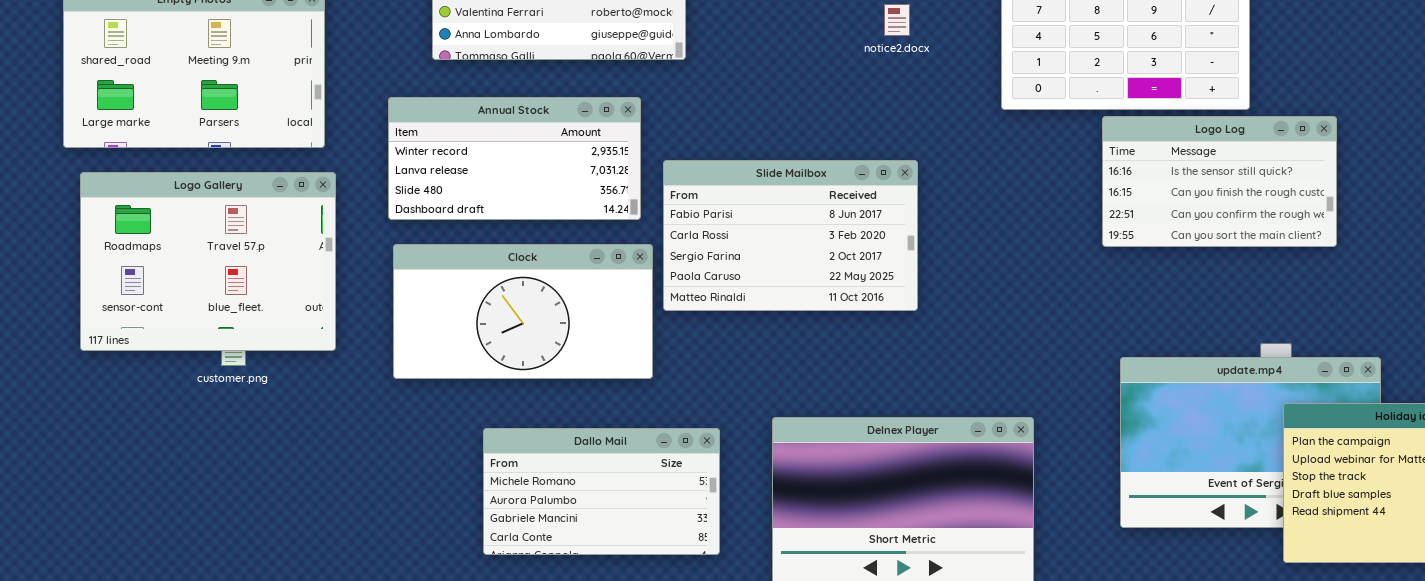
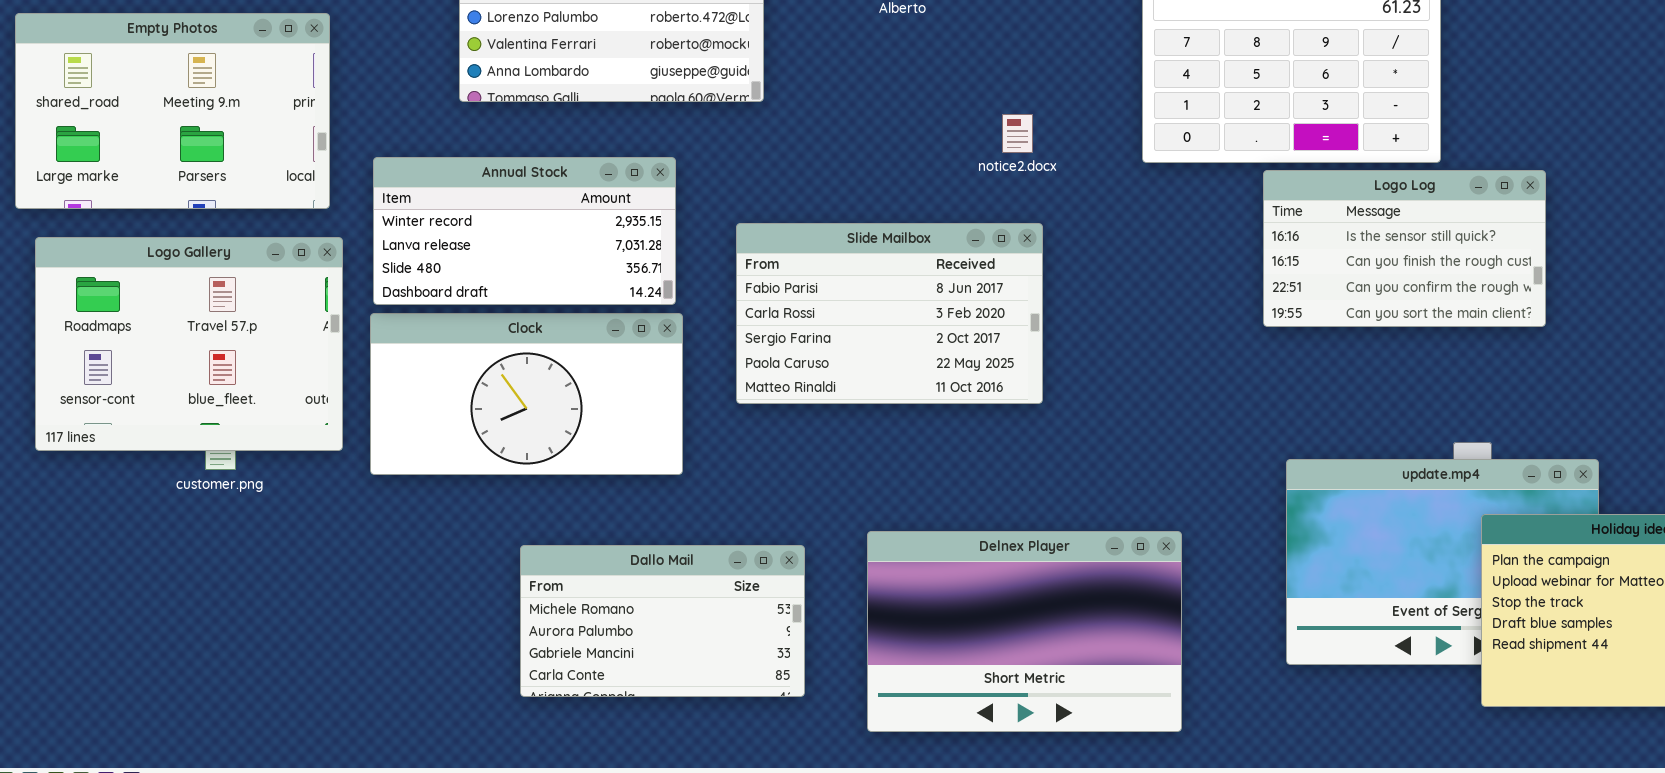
notice2.docx: [884,4,910,36] -> [1002,114,1033,153], moved
Annual Stock: [388,97,641,220] -> [373,157,676,305], moved
Clock: [393,244,653,379] -> [370,313,683,475], moved

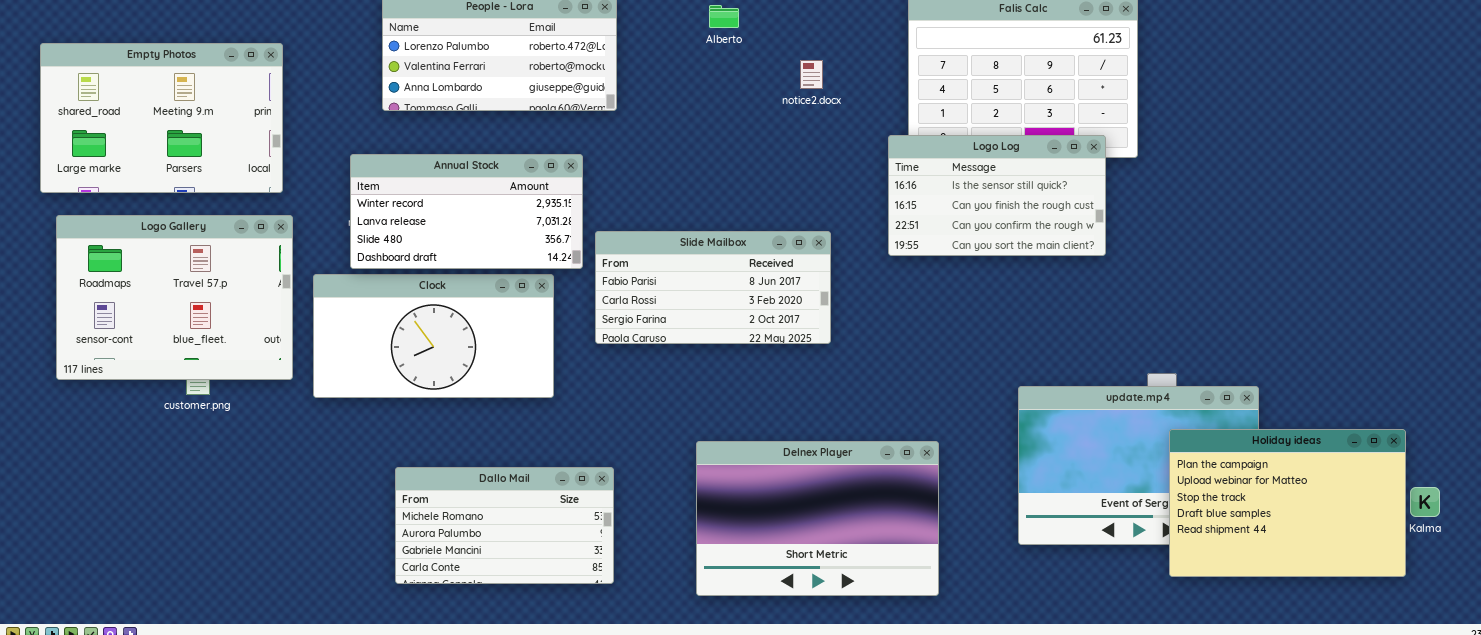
notice2.docx: [1002,114,1033,153] -> [800,60,823,89], moved
Annual Stock: [373,157,676,305] -> [350,154,583,269], moved
Logo Log: [1263,170,1546,327] -> [888,135,1106,256], moved
Slide Mailbox: [736,223,1043,404] -> [595,231,831,344], resized
Dallo Mail: [520,545,805,697] -> [395,467,614,584], moved

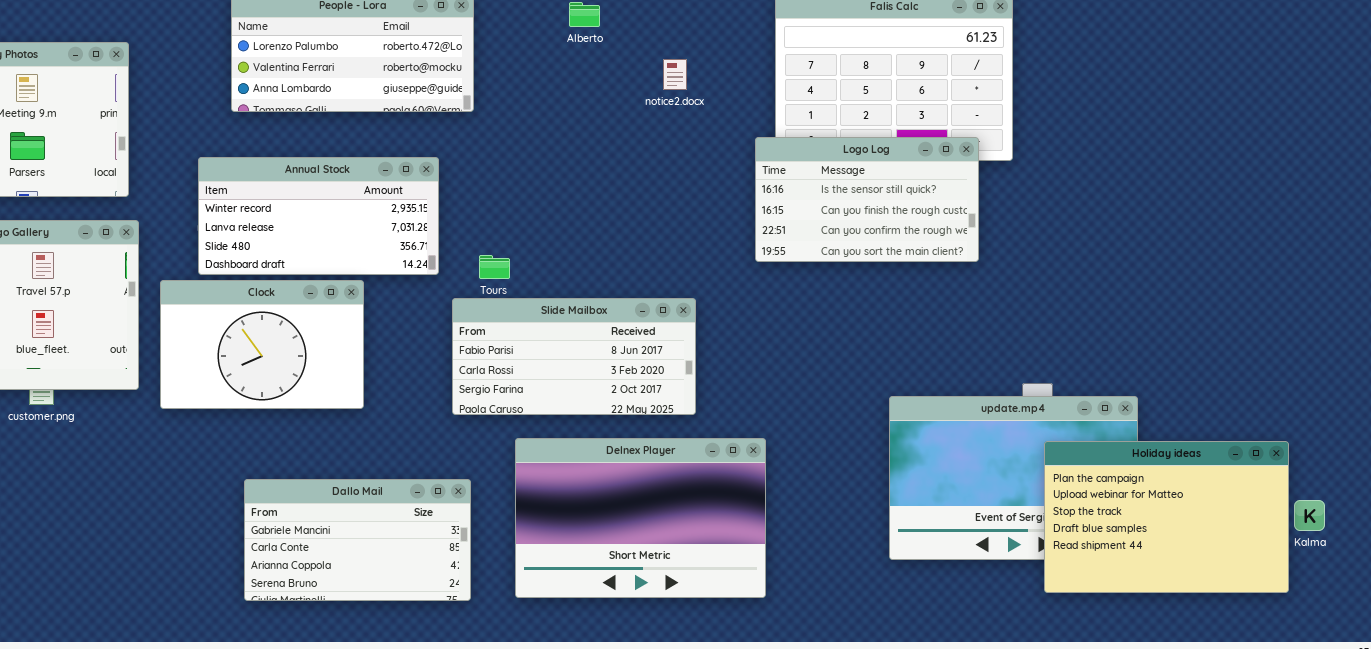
Slide Mailbox: [595,231,831,344] -> [452,298,696,415], moved
Clock: [313,274,554,398] -> [160,280,364,409], resized
Delnex Player: [696,441,939,596] -> [515,438,766,598], moved
Dallo Mail: [395,467,614,584] -> [244,479,471,601], scrolled down 2 rows

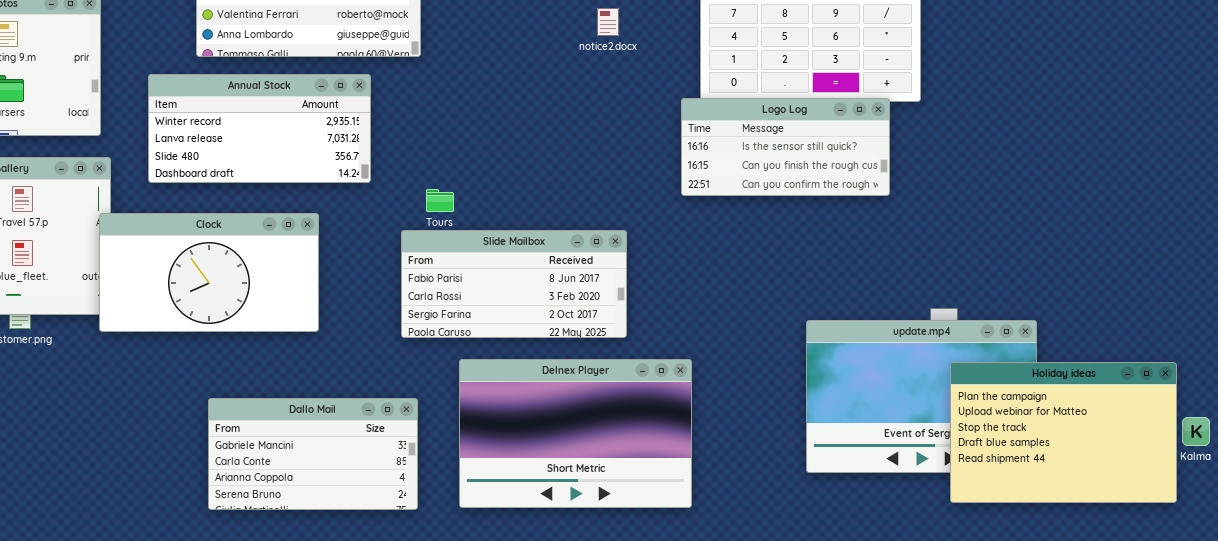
Logo Log: [755,137,979,262] -> [681,98,890,196], resized
Annual Stock: [198,157,439,275] -> [148,74,371,183], moved
Clock: [160,280,364,409] -> [99,213,319,332], resized

